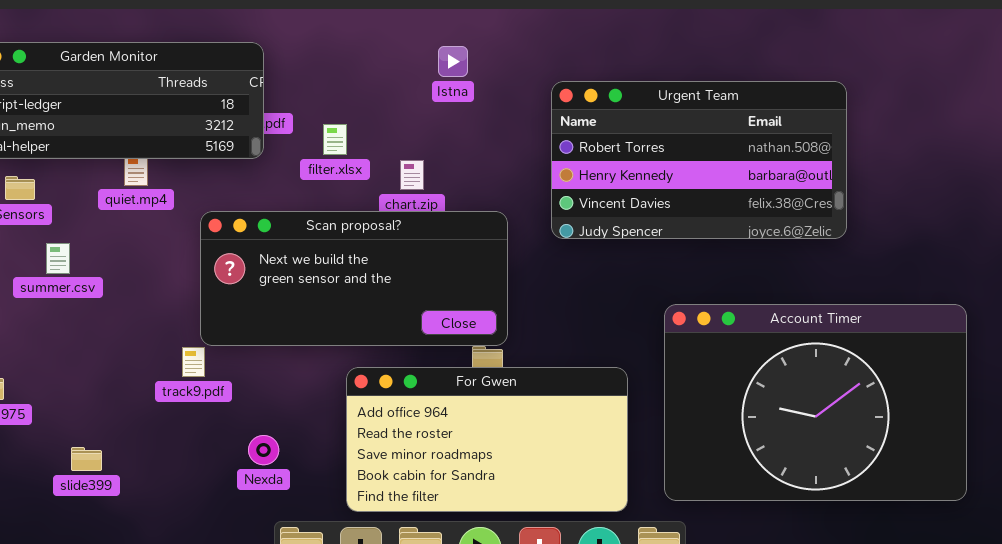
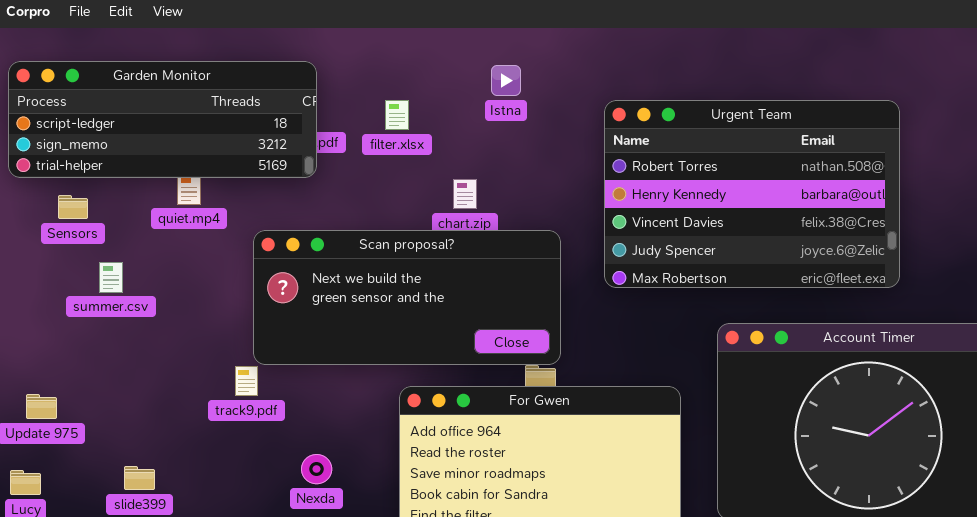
Urgent Team: [551,81,847,239] -> [604,100,900,288], resized
filter.xlsx: [323,124,347,155] -> [385,100,409,130], moved

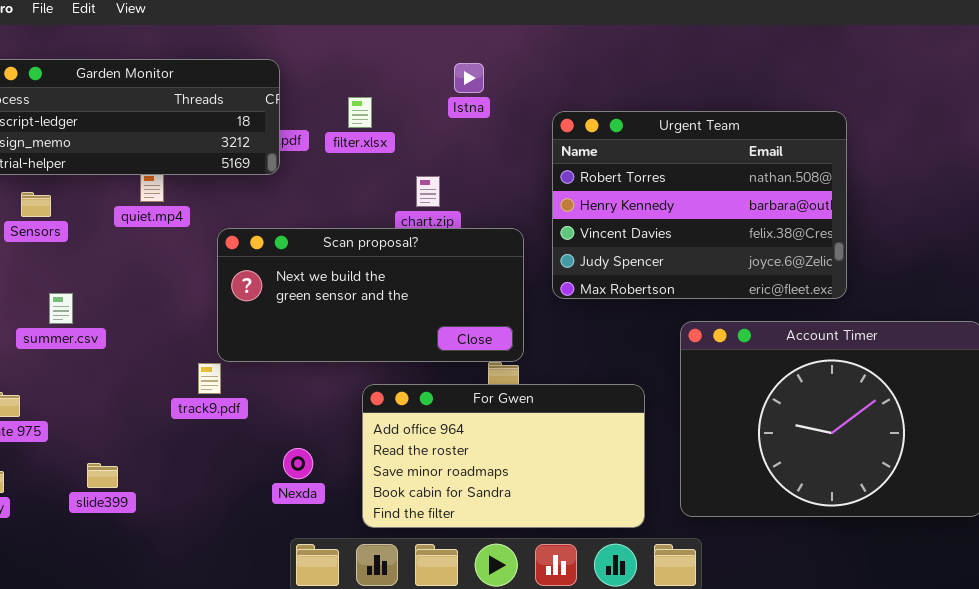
Urgent Team: [604,100,900,288] -> [552,111,847,299], moved
summer.csv: [99,262,123,293] -> [49,293,73,324], moved
Nexda: [301,454,332,484] -> [283,448,313,479], moved

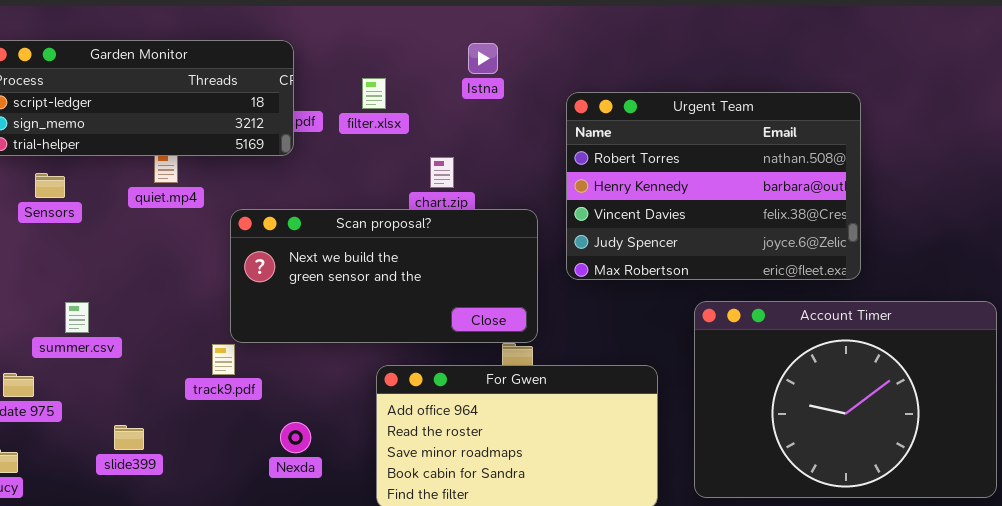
summer.csv: [49,293,73,324] -> [65,302,89,333], moved
Nexda: [283,448,313,479] -> [280,422,311,453], moved
slide399: [87,463,118,488] -> [114,425,144,450], moved

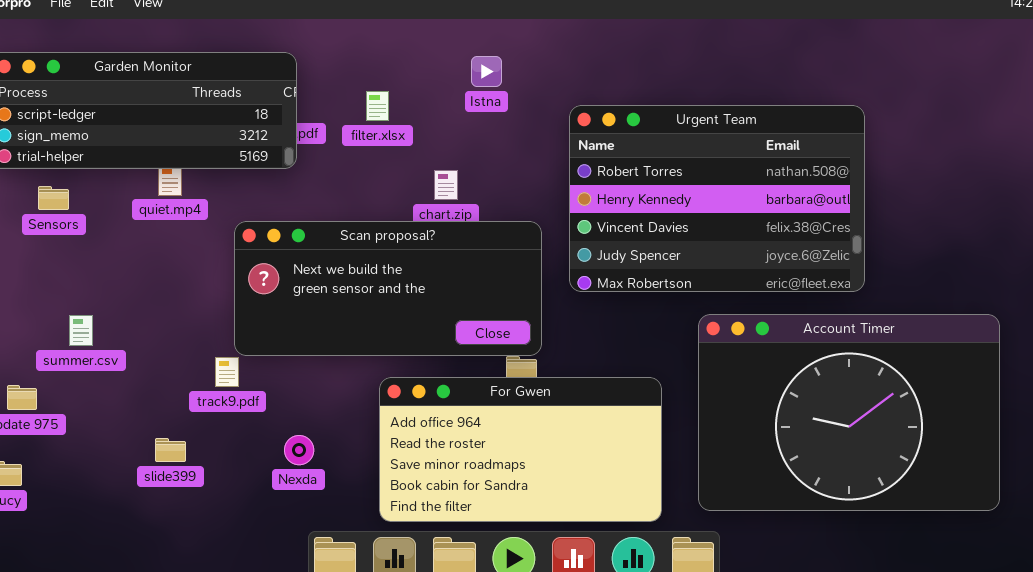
slide399: [114,425,144,450] -> [155,438,186,462], moved

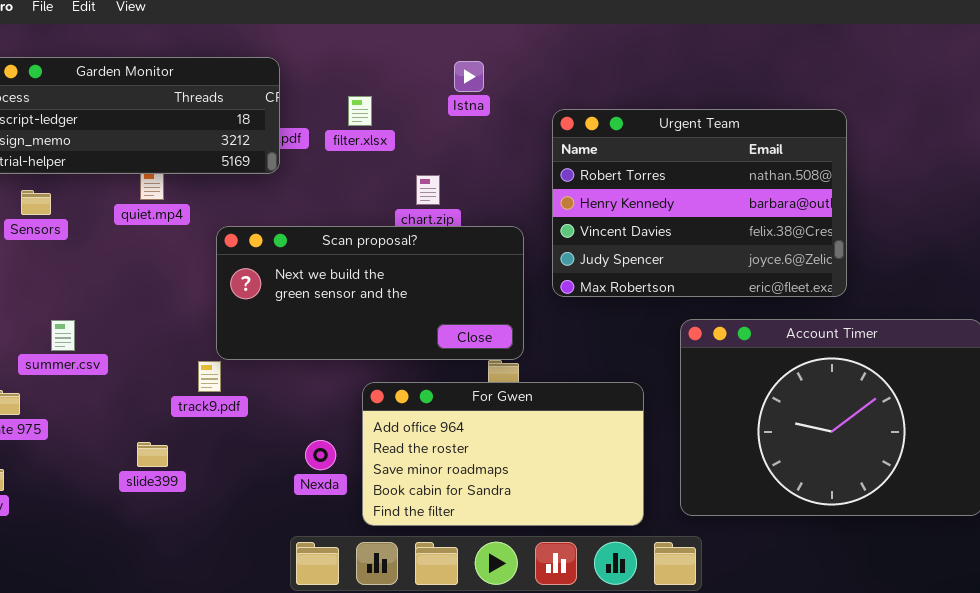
Nexda: [284,435,314,465] -> [305,440,336,470], moved

